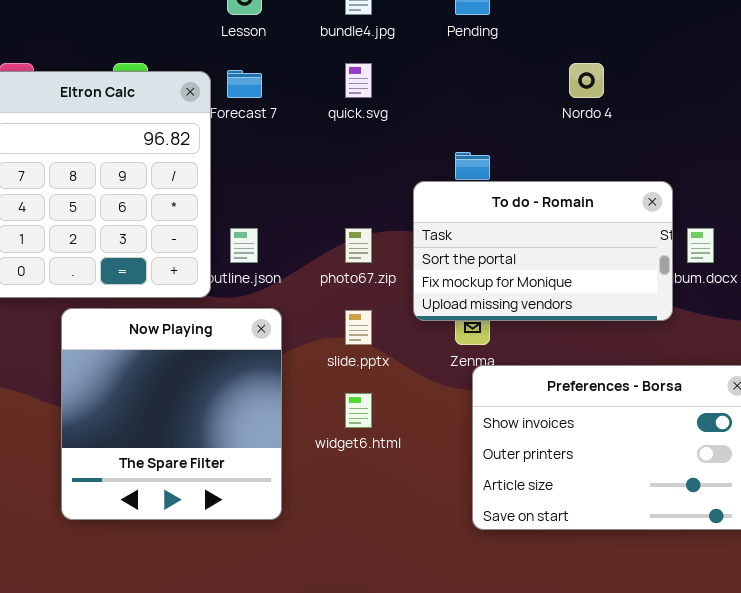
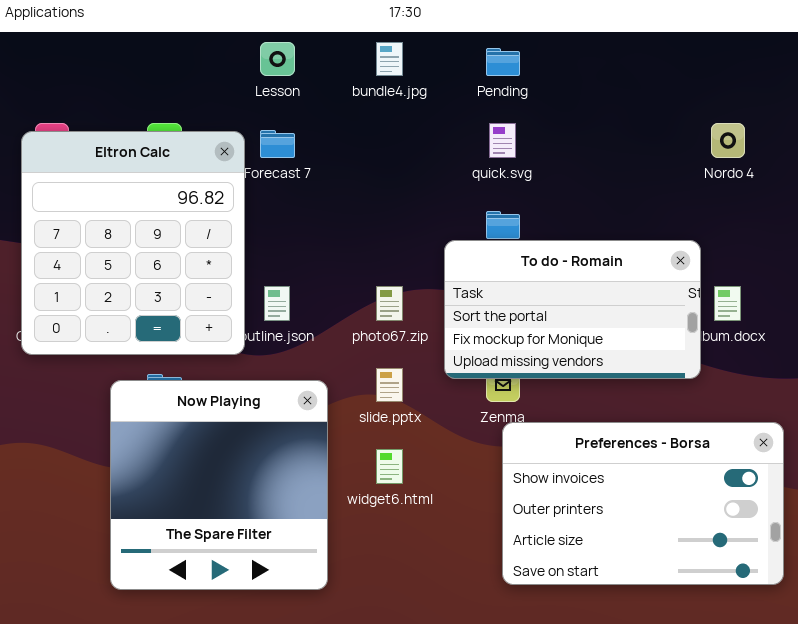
quick.svg: [345,63,372,98] -> [489,123,516,158], moved
Nordo 4: [569,63,604,98] -> [711,123,745,158], moved
Now Playing: [61,308,282,520] -> [110,380,328,590], moved

